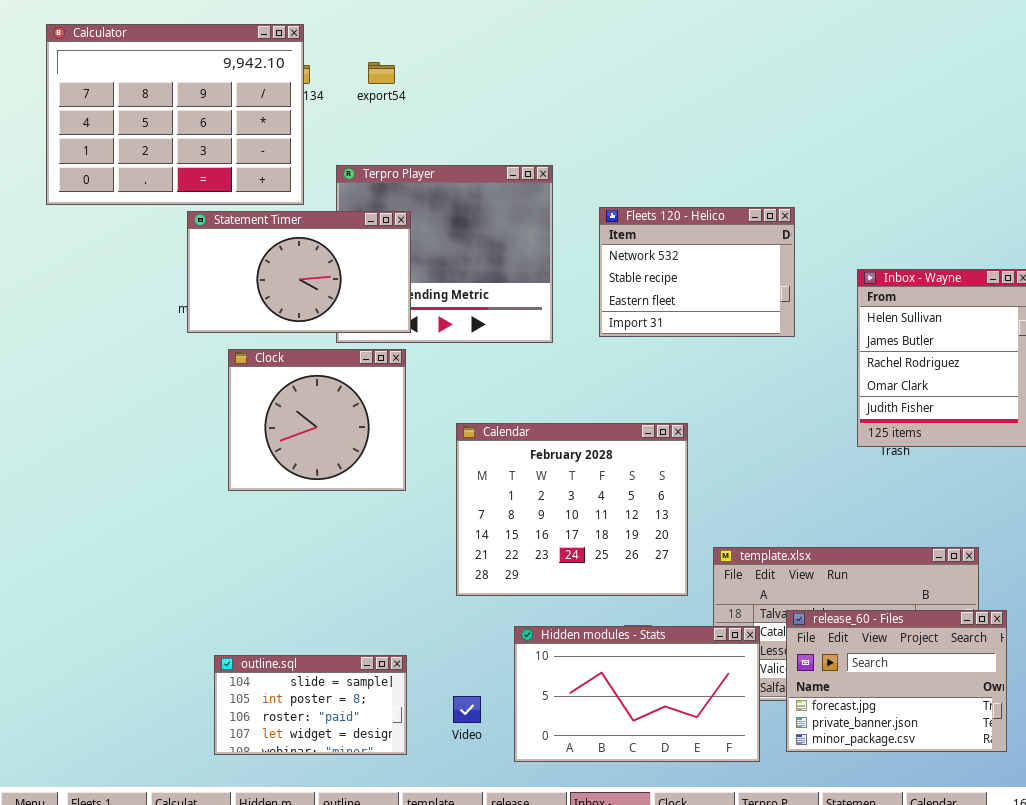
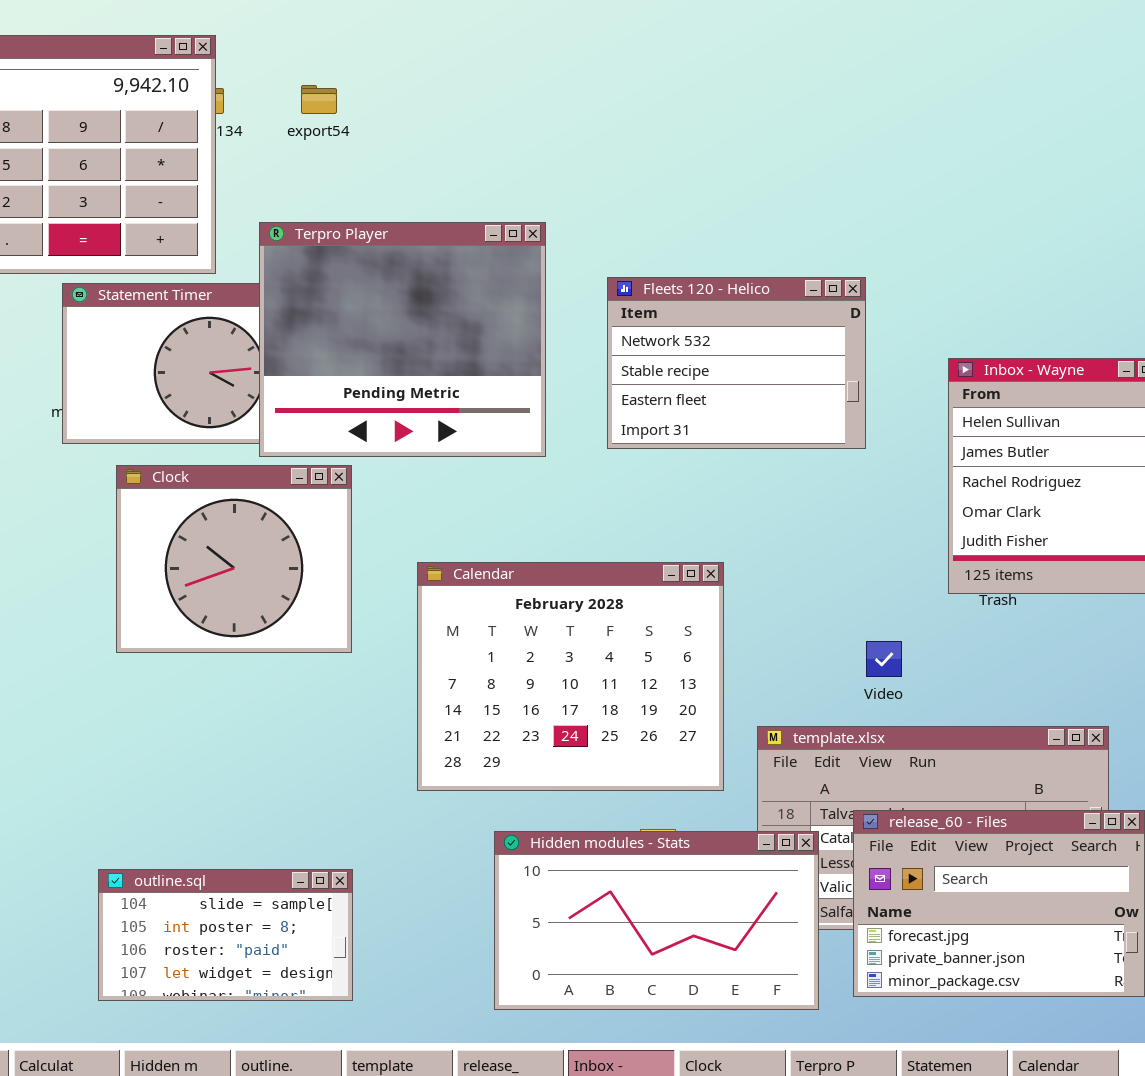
Terpro Player: [336,165,553,343] -> [259,222,546,457], raised
Video: [453,696,481,723] -> [866,641,902,677], moved

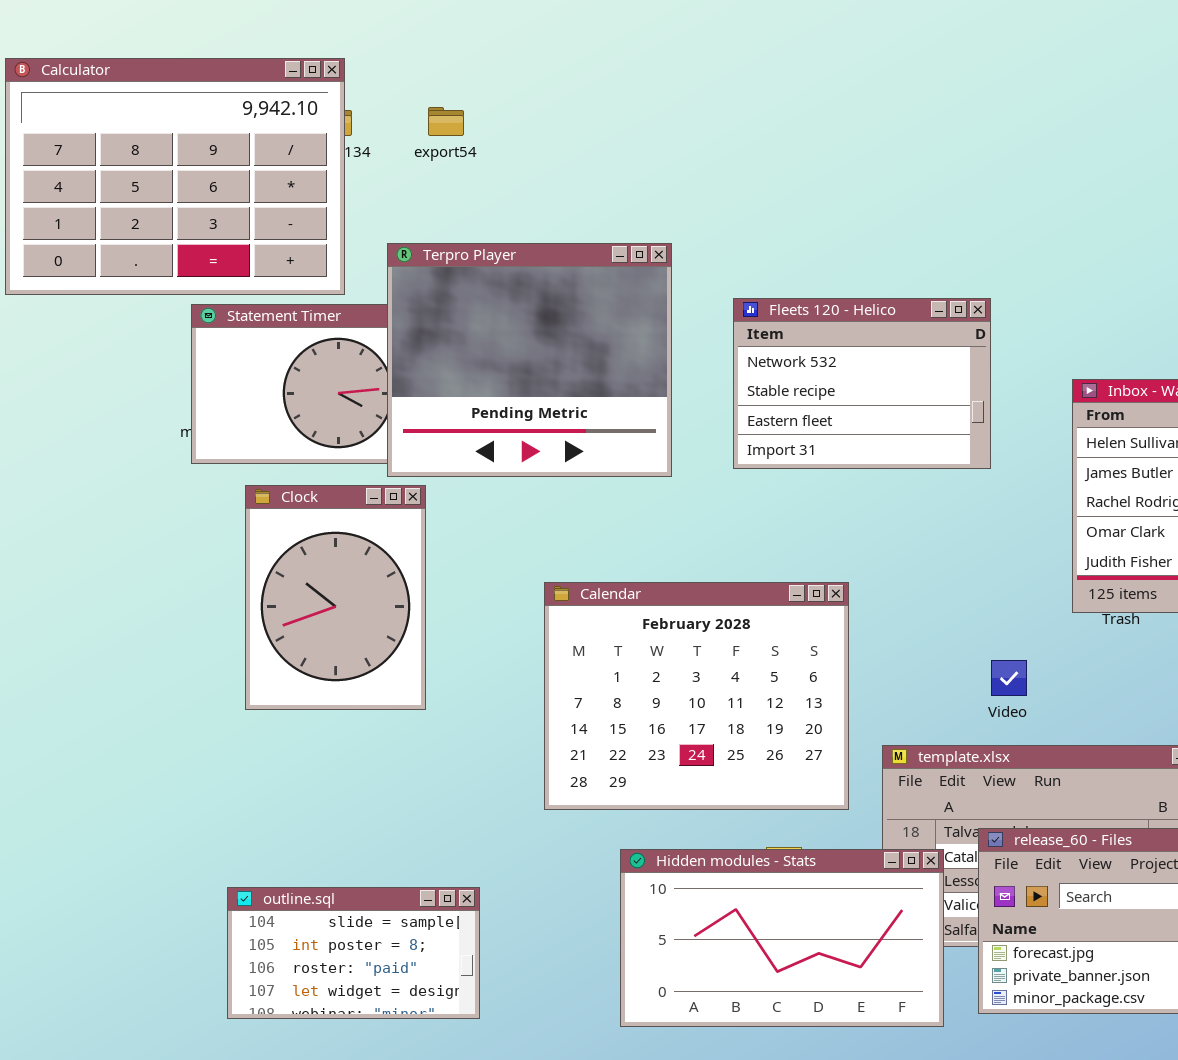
Clock: [116,465,352,653] -> [245,485,426,710], resized

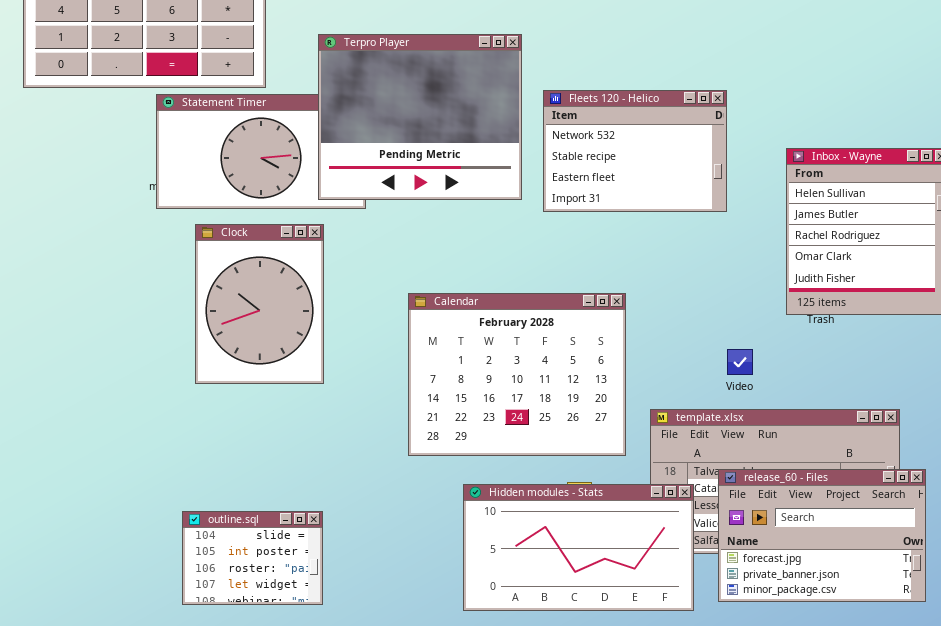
Terpro Player: [387,243,672,477] -> [318,34,522,200], moved
outline.sql: [227,887,480,1019] -> [182,511,323,605], resized

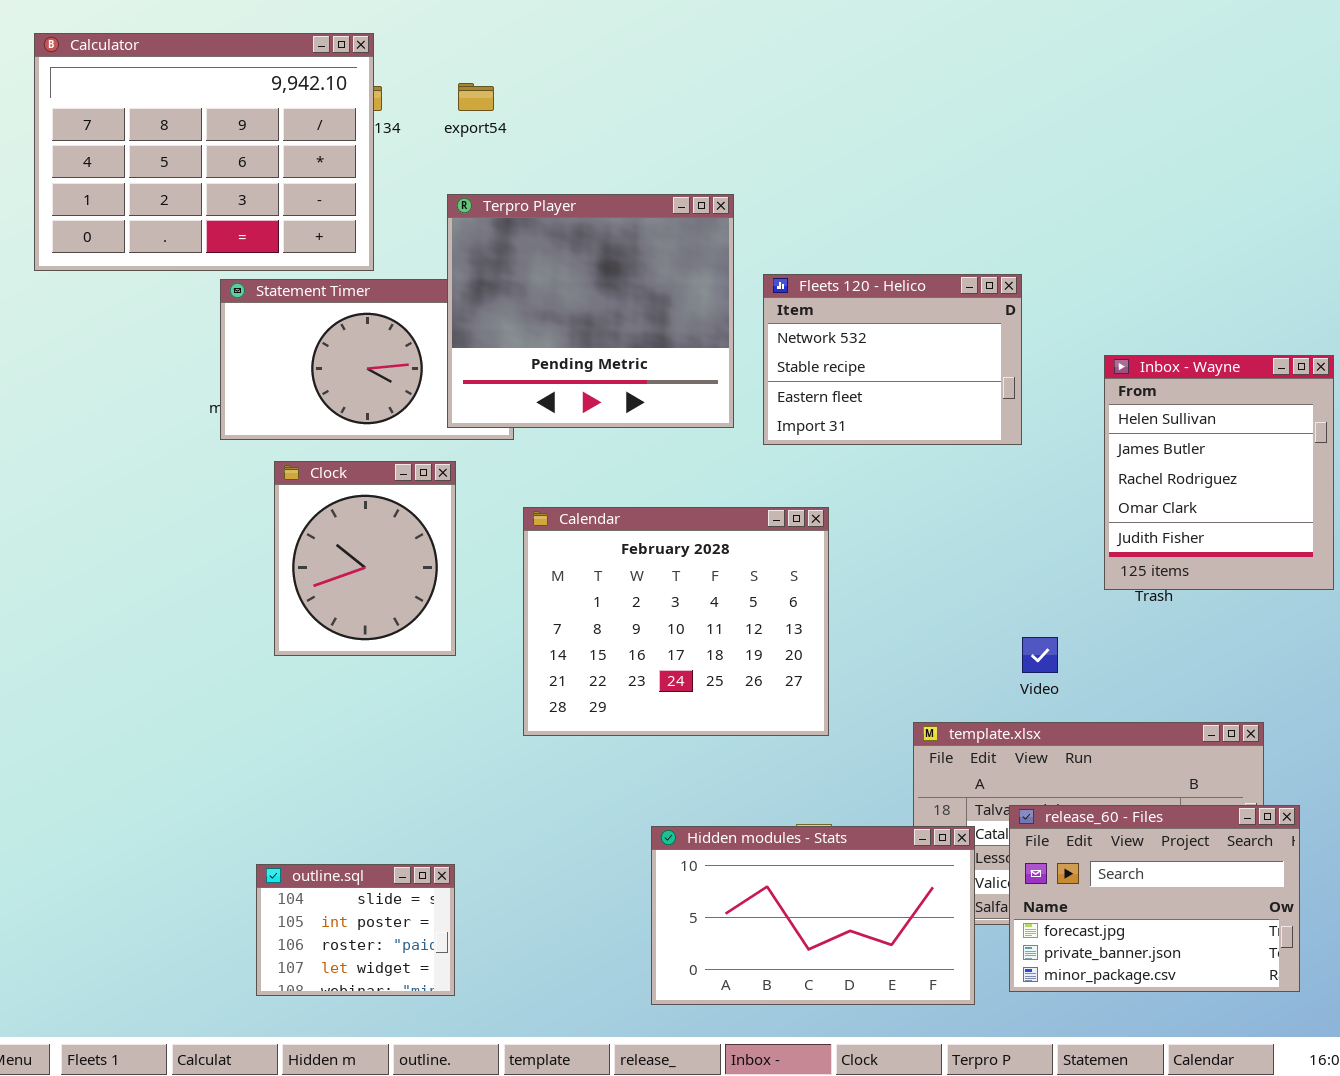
Clock: [195,224,324,384] -> [274,461,456,656], resized
Calendar: [408,293,626,456] -> [523,507,829,736], moved

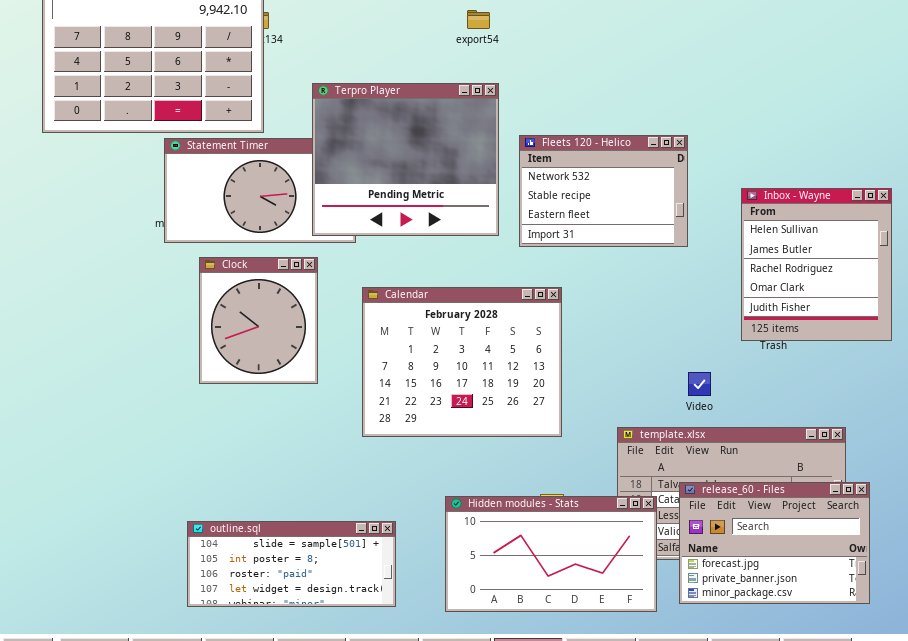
export54: [458,83,494,111] -> [467,10,490,29], moved
outline.sql: [256,864,455,996] -> [187,521,396,607], resized

